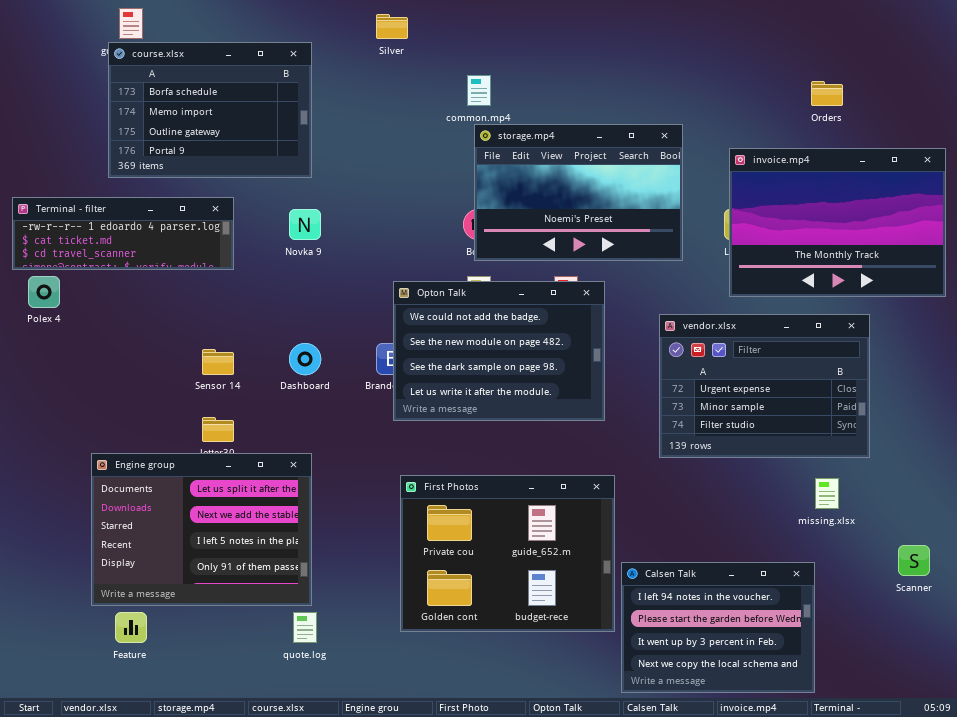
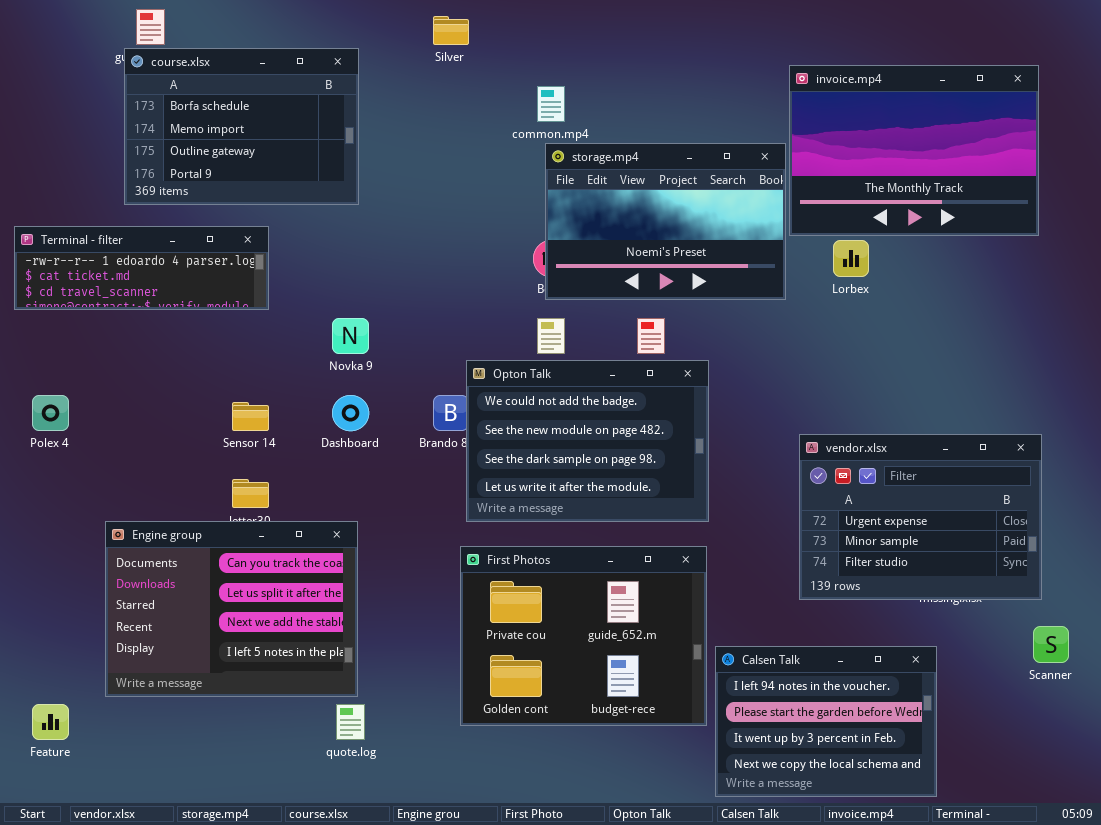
invoice.mp4: [729,148,946,297] -> [789,65,1039,236], moved
Novka 9: [289,209,321,240] -> [332,318,369,354], moved
Polex 4: [28,276,60,308] -> [32,395,69,431], moved
Opton Talk: [393,281,605,421] -> [466,360,709,522], moved
vendor.xlsx: [659,314,870,458] -> [799,434,1042,600], moved
Engine group: [91,453,312,606] -> [105,521,358,697], scrolled up 1 row
Feature: [115,612,147,643] -> [32,704,69,740], moved

